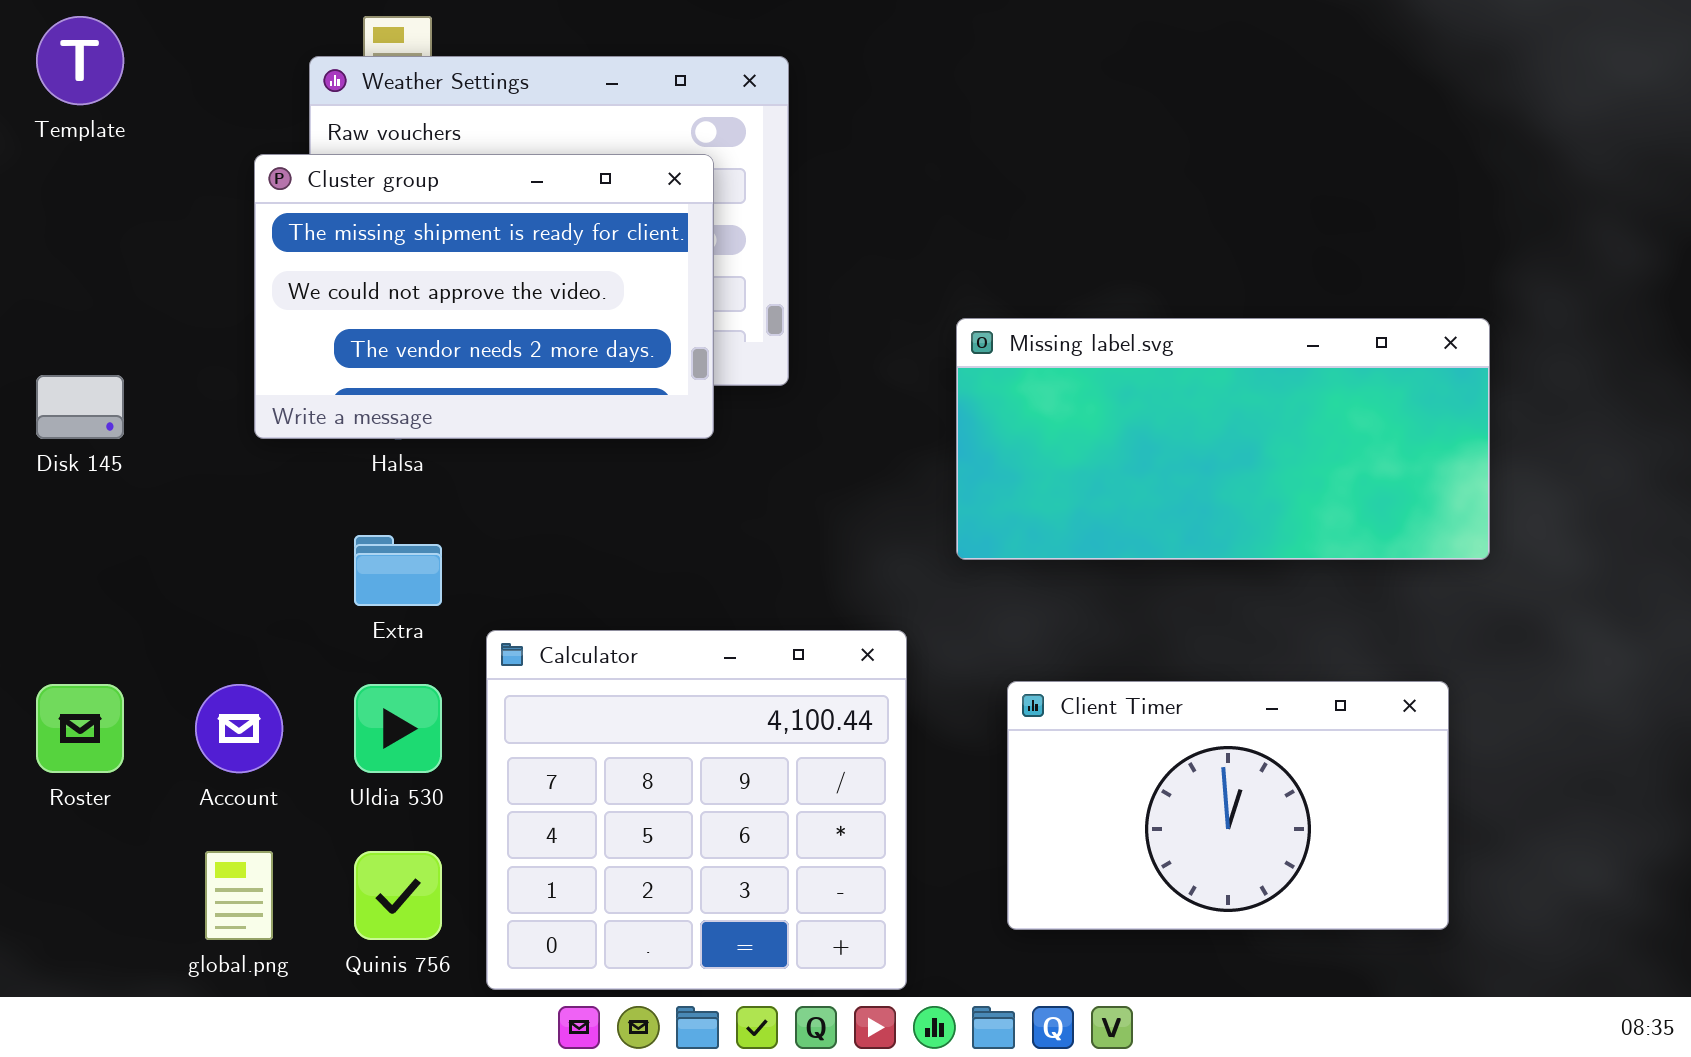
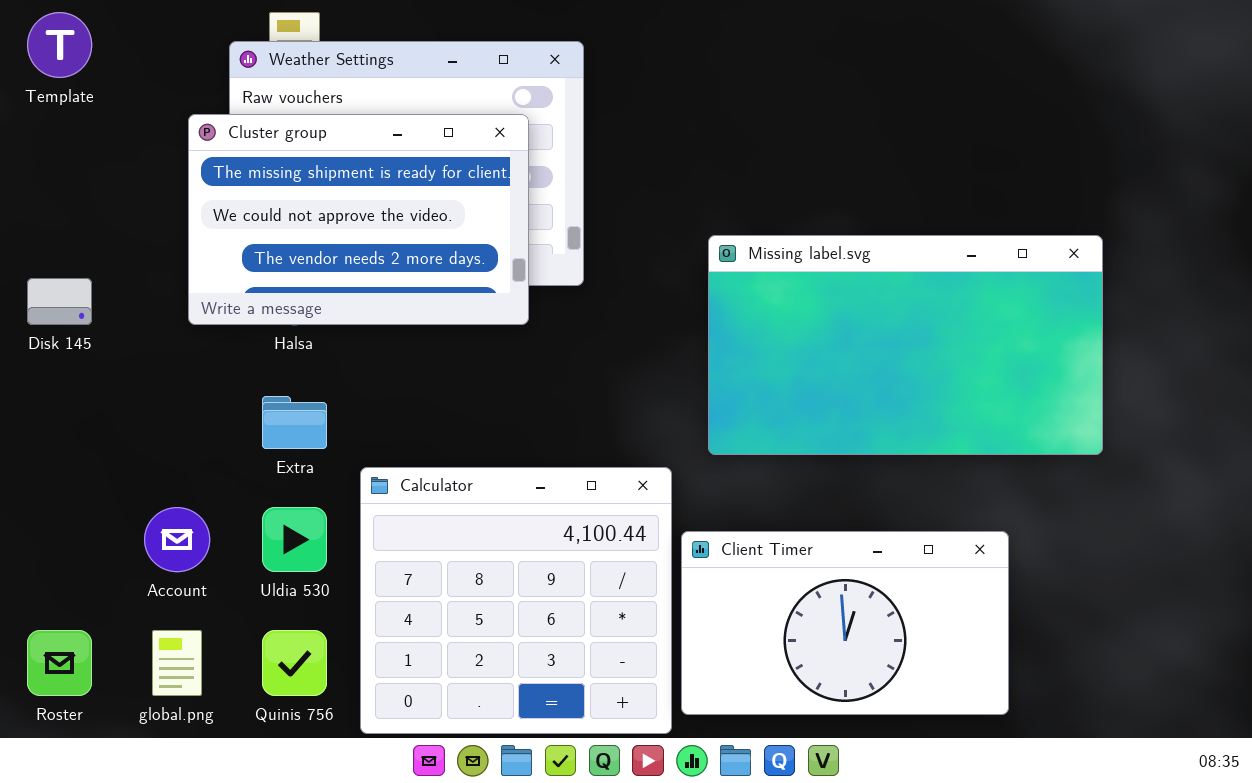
Missing label.svg: [956,318,1490,560] -> [708,235,1103,455], resized
Client Timer: [1007,681,1449,930] -> [681,531,1009,715], moved
Roster: [36,684,124,773] -> [27,630,92,696], moved

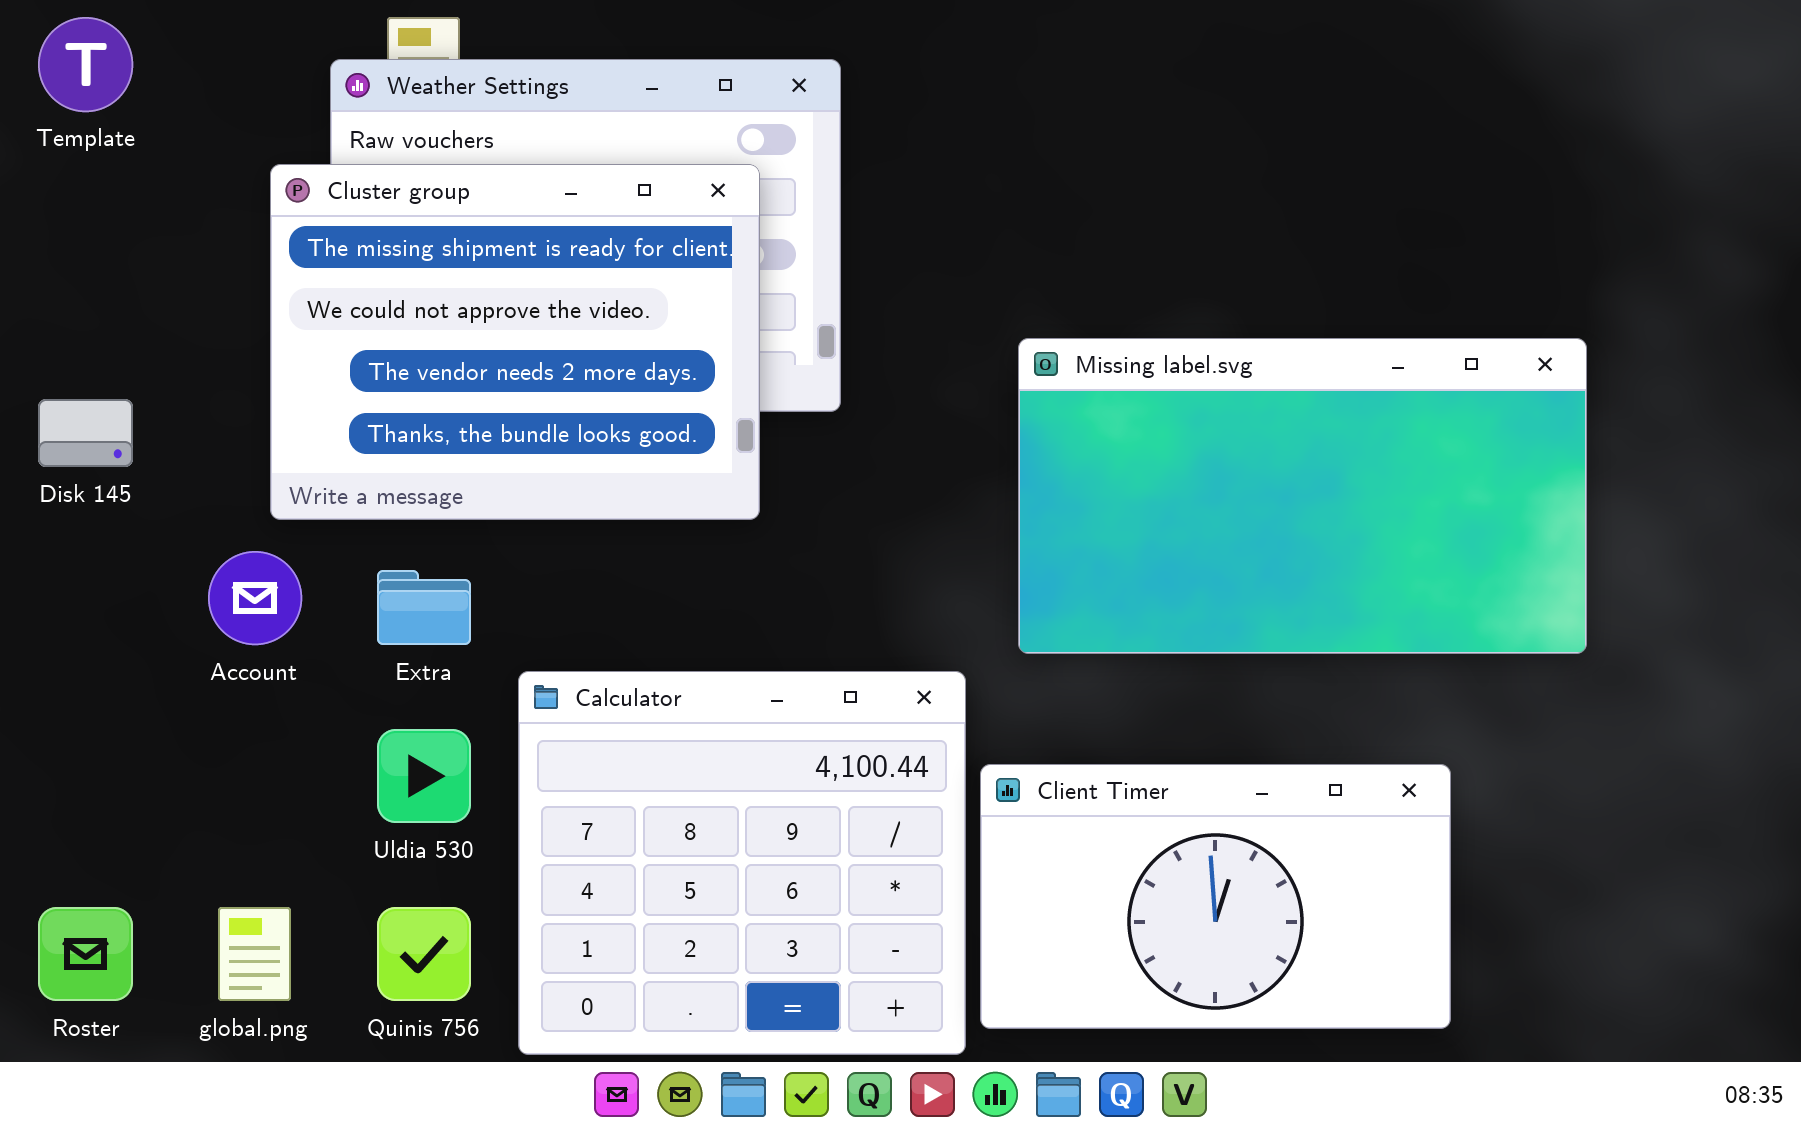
Cluster group: [188,114,529,325] -> [270,164,760,520], resized
Account: [144,507,210,572] -> [208,551,302,645], moved

